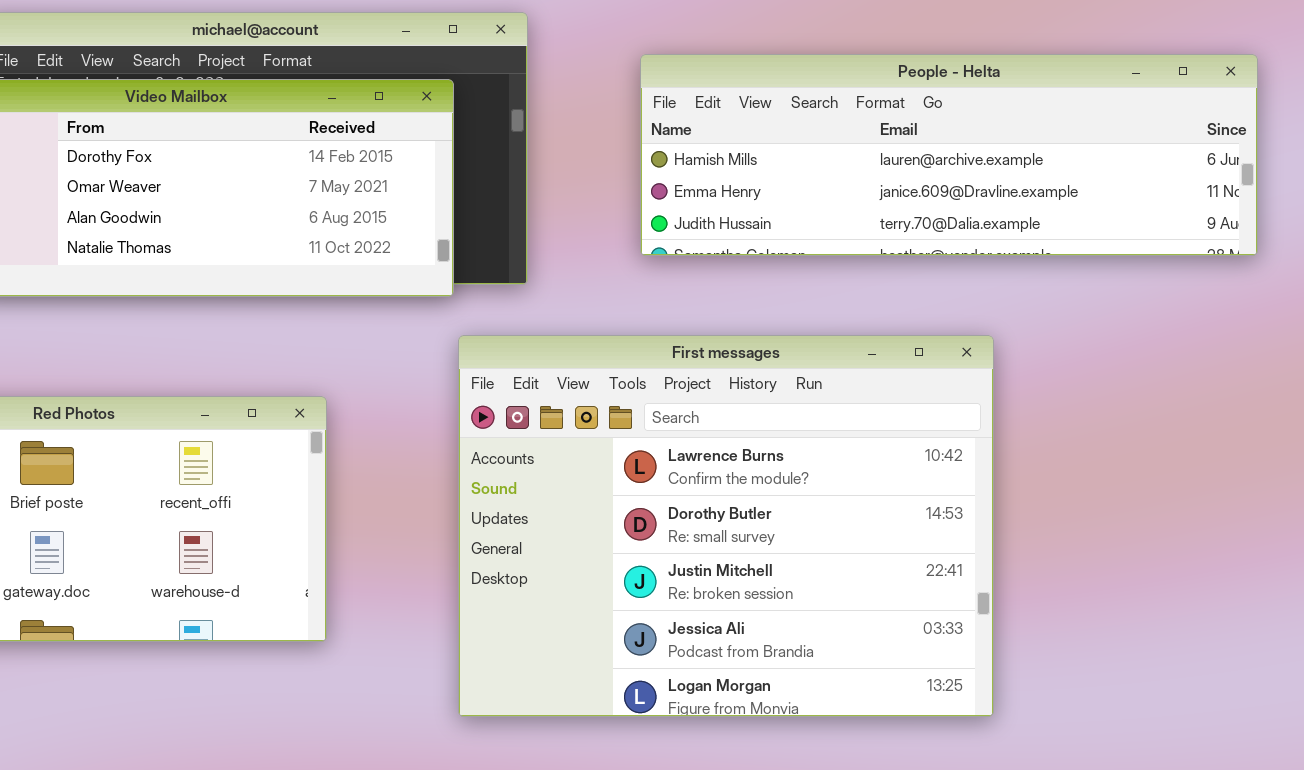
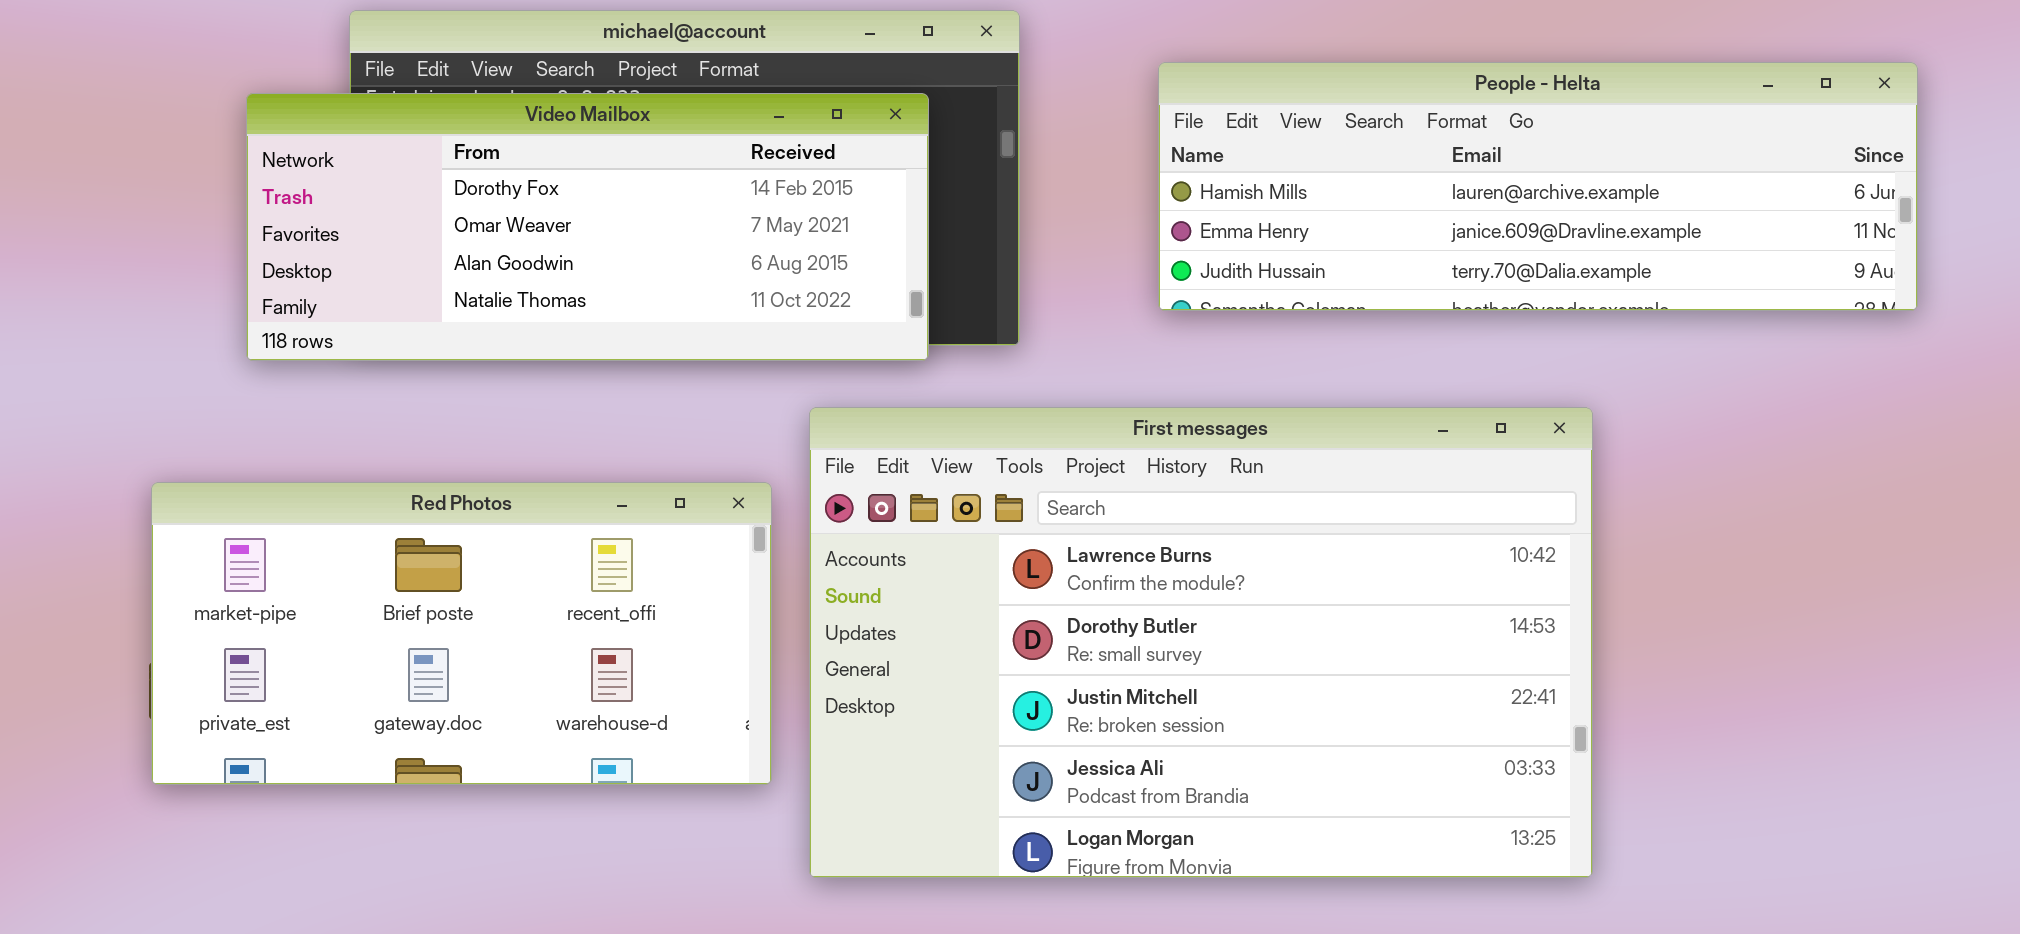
First messages: [458,335,994,717] -> [809,407,1593,878], resized

